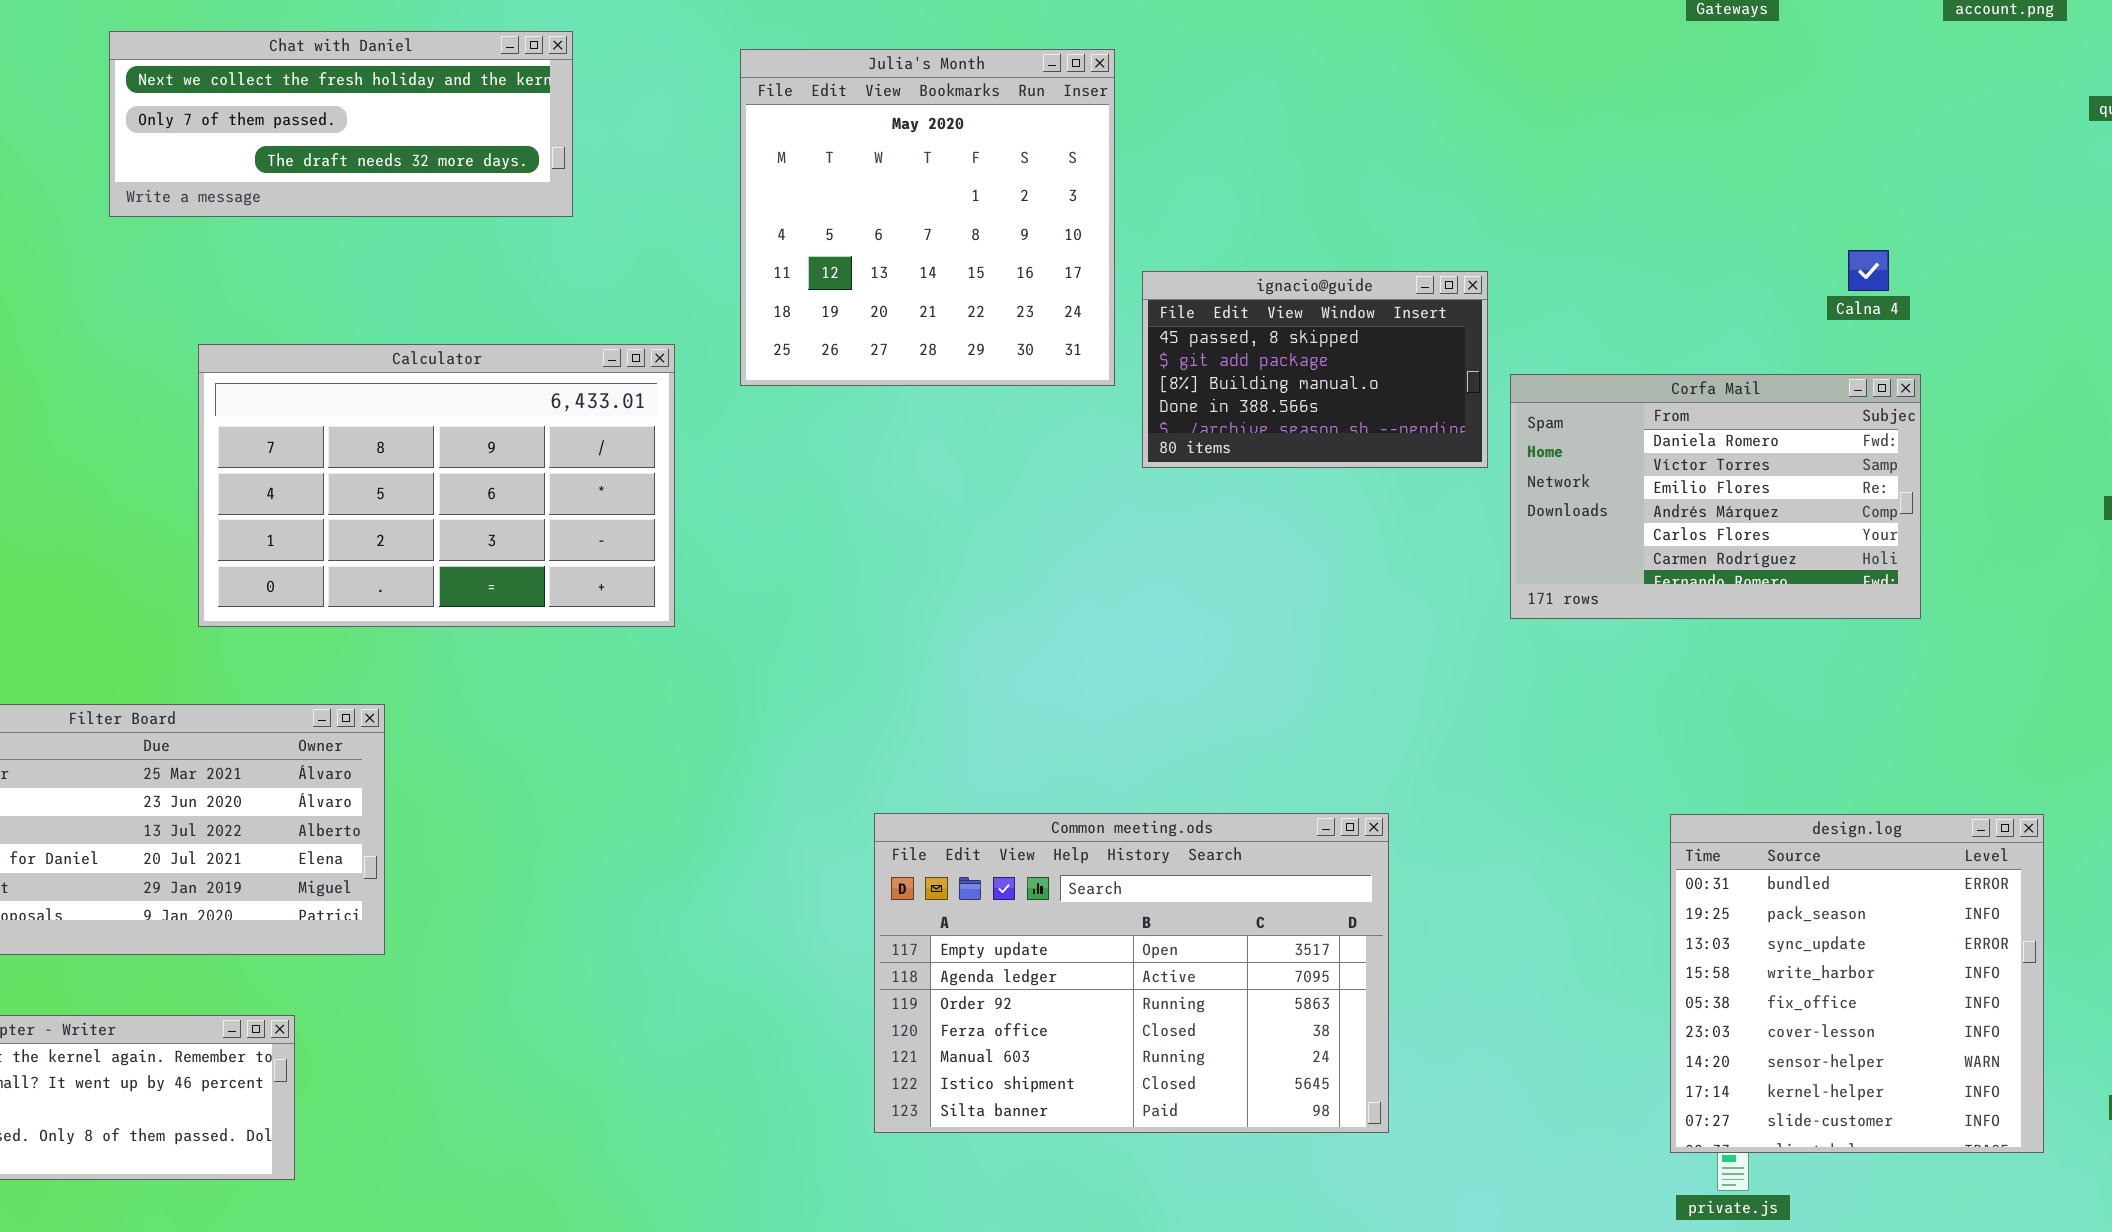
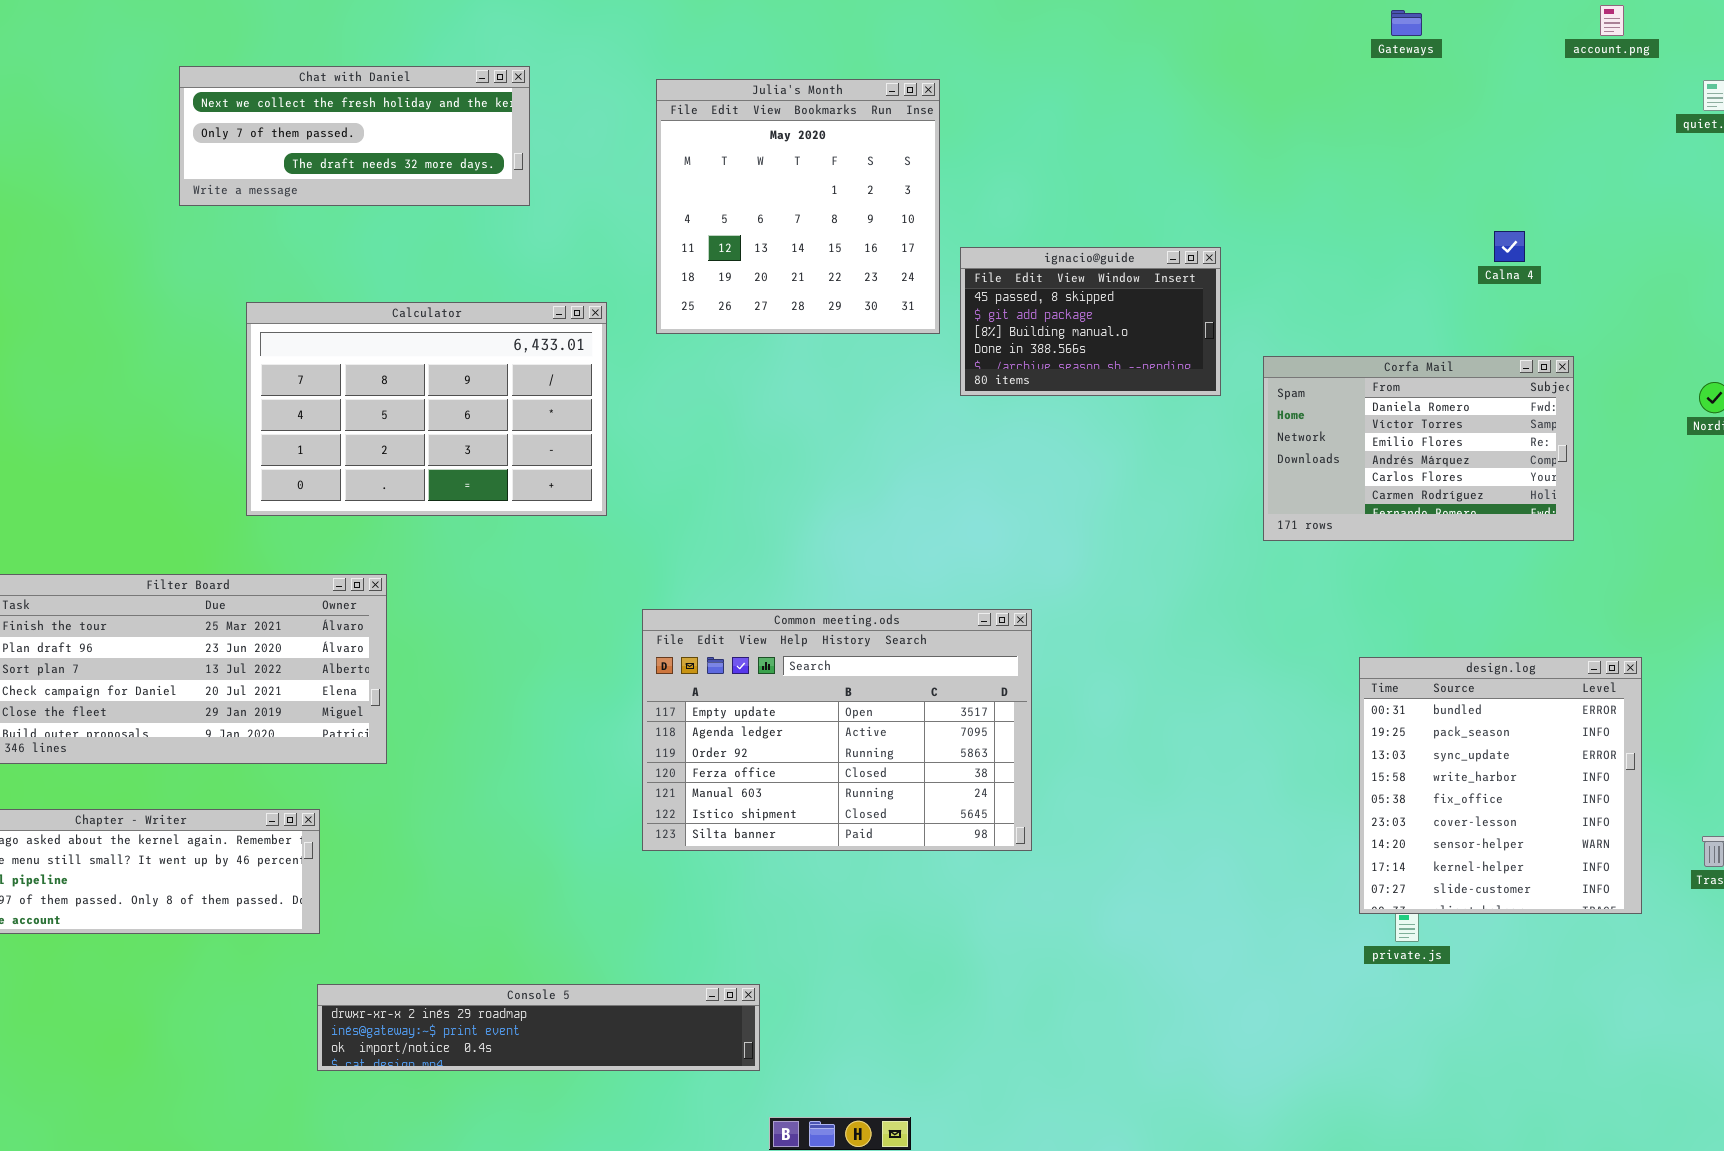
Corfa Mail: [1510,374,1921,619] -> [1263,356,1574,541], moved
Common meeting.ods: [874,813,1389,1133] -> [642,609,1032,851], moved

